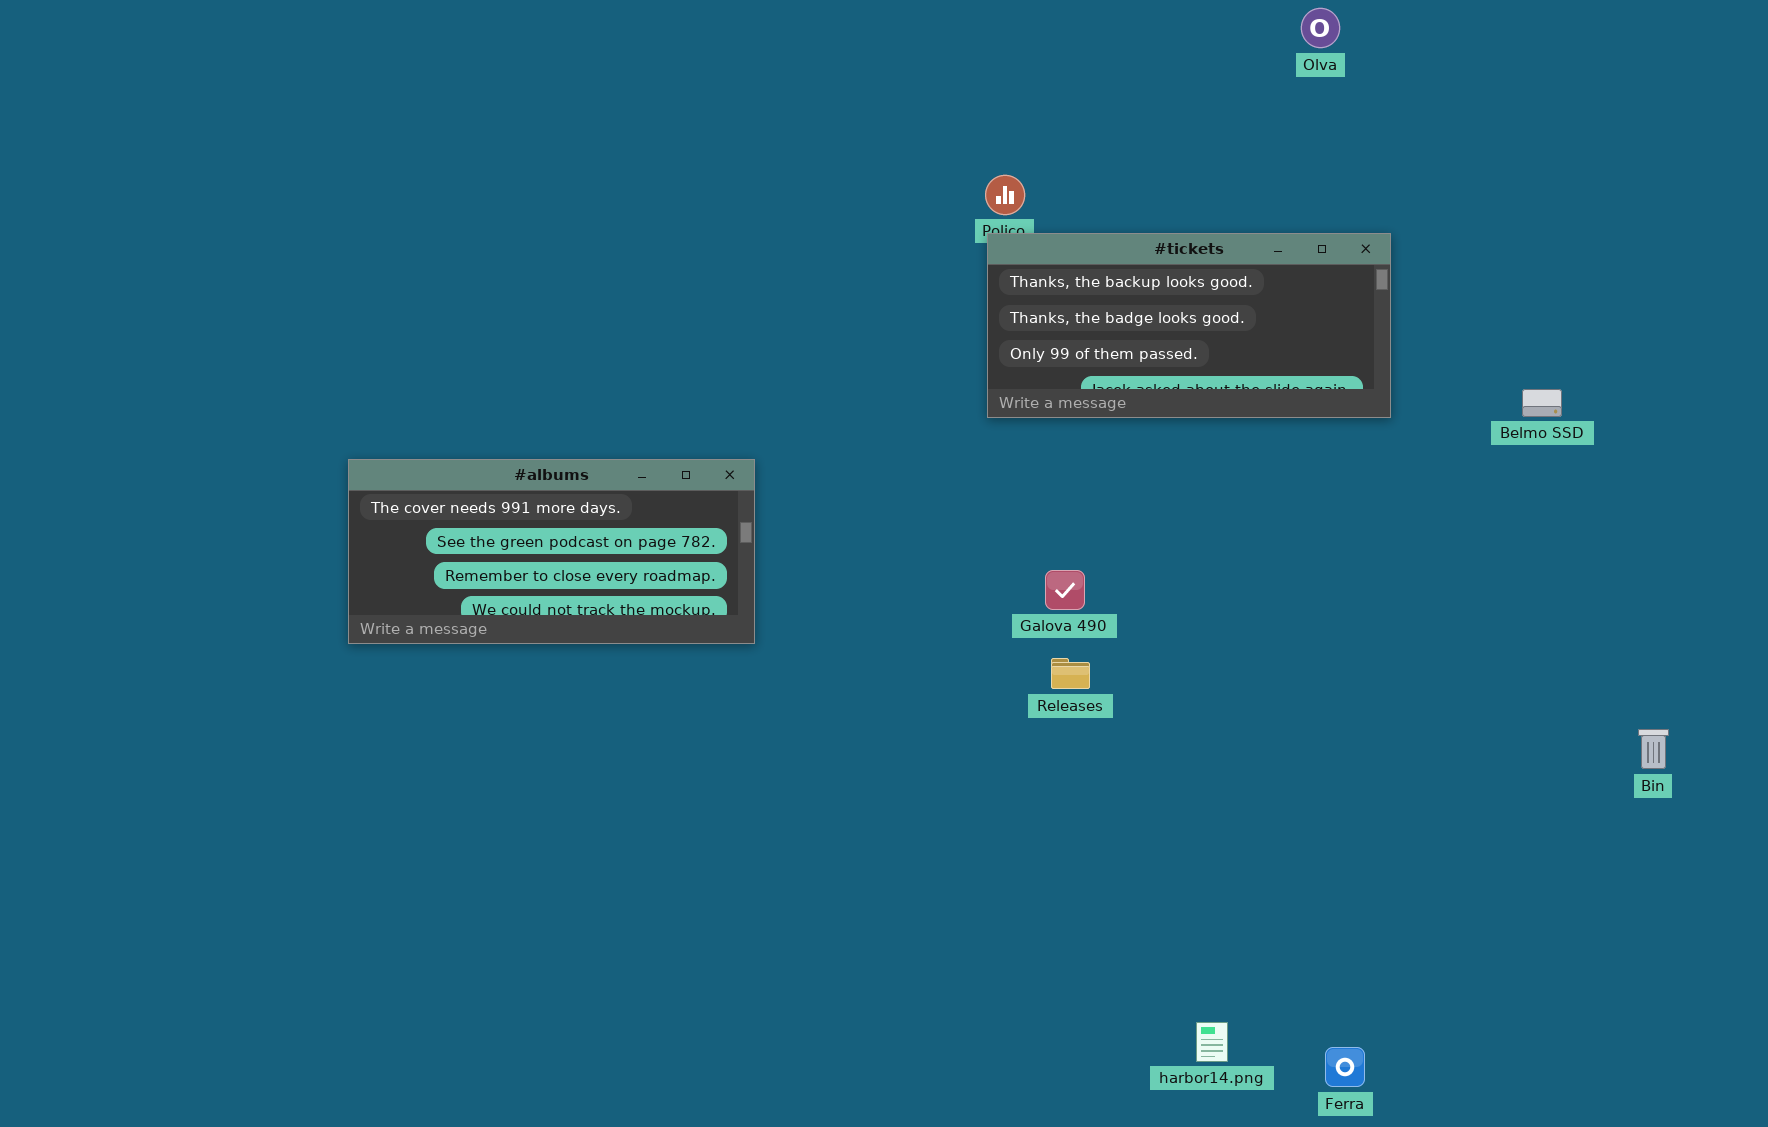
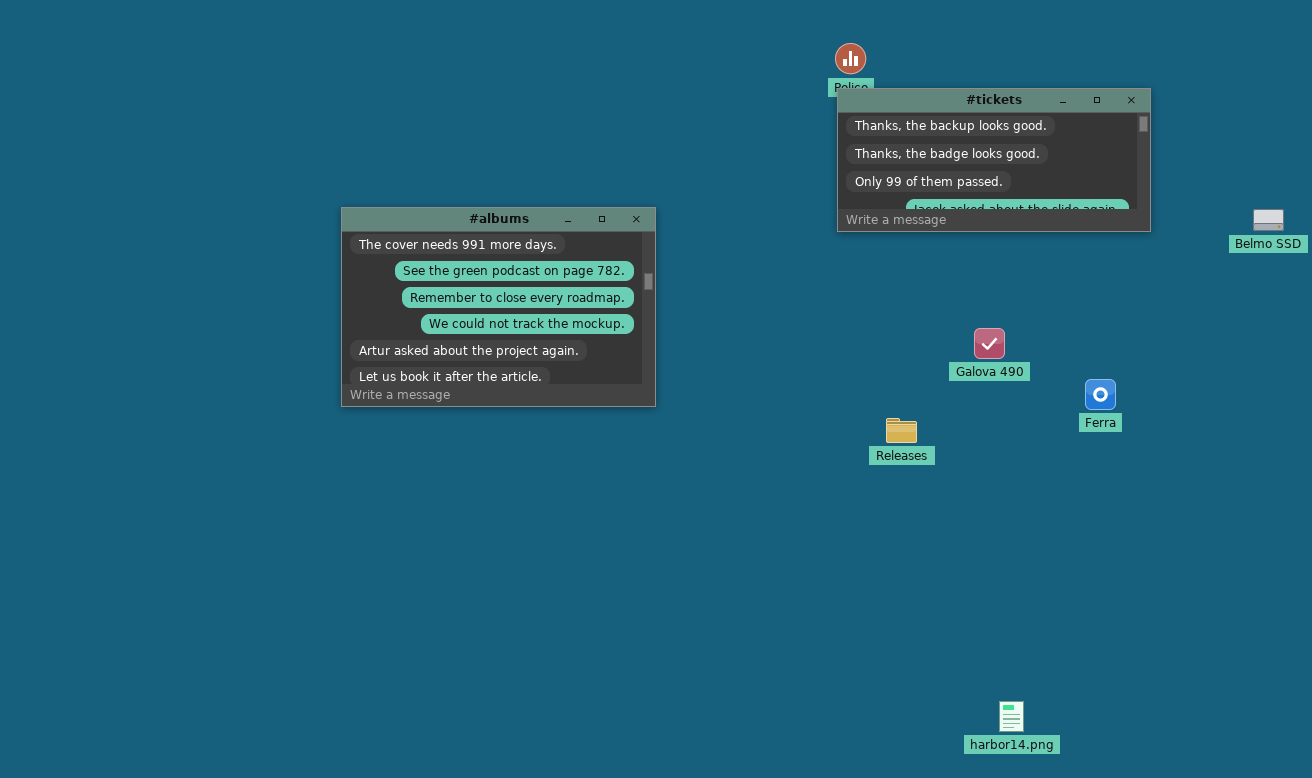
#albums: [348,459,755,644] -> [341,207,656,407], resized
Galova 490: [1045,570,1085,610] -> [974,328,1005,359], moved
Ferra: [1325,1047,1365,1087] -> [1085,379,1116,410], moved

